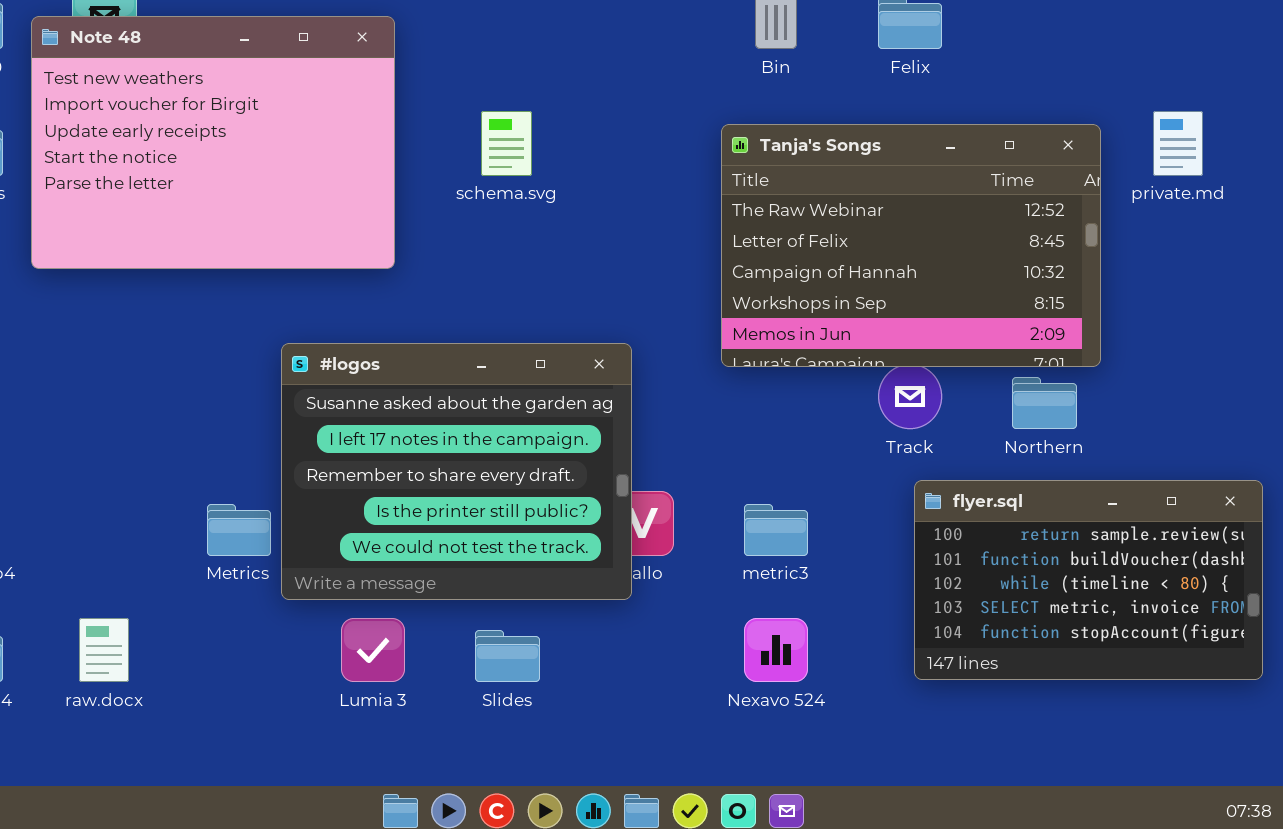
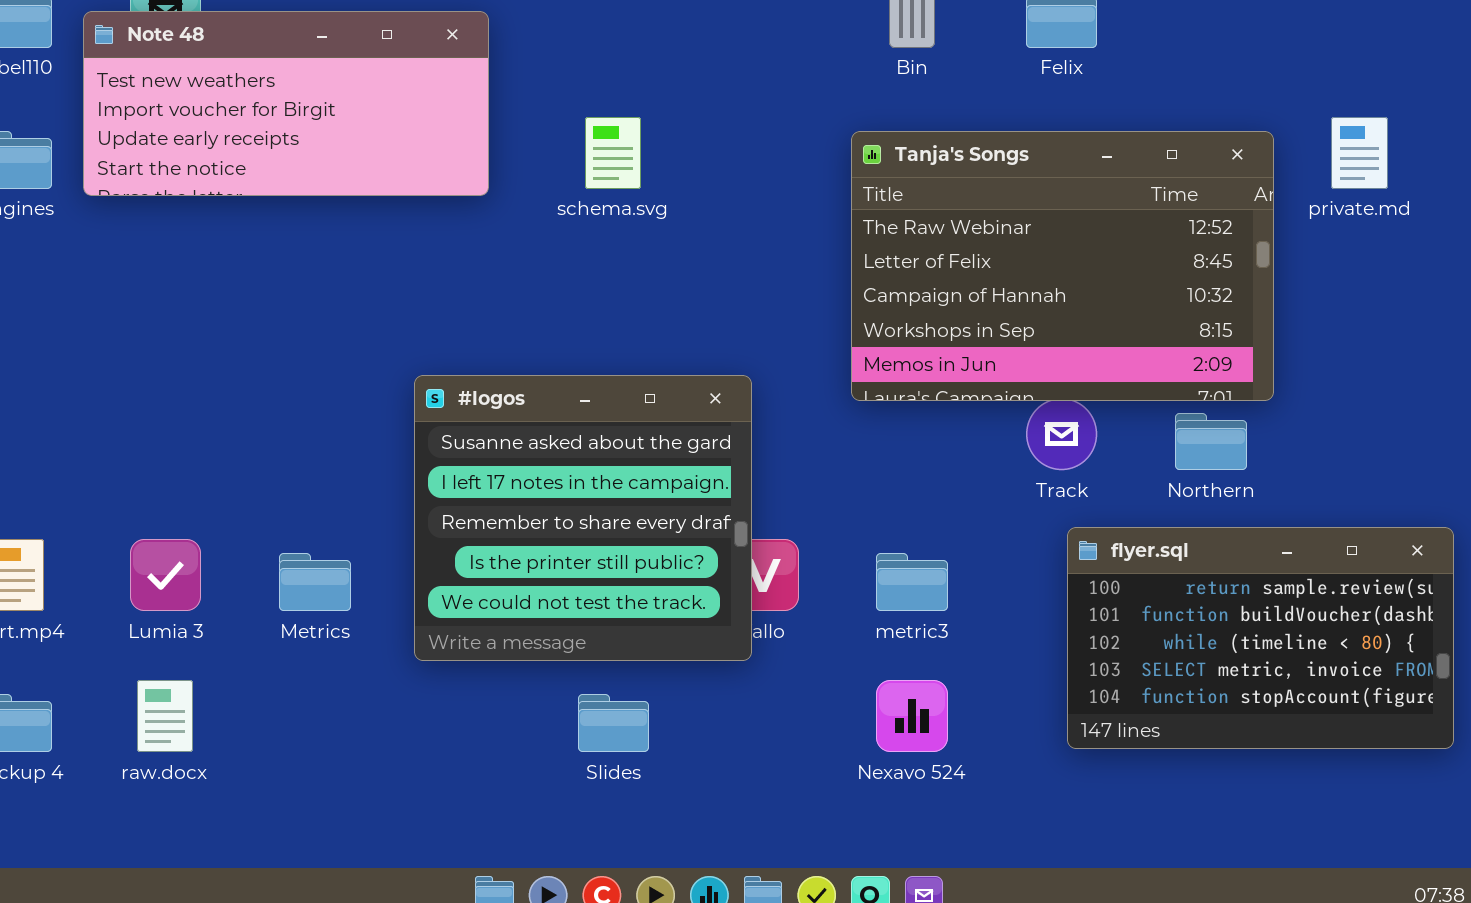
Note 48: [31,16,395,269] -> [83,11,489,196], resized
#logos: [281,343,632,600] -> [414,375,752,661], resized
Lumia 3: [341,618,405,682] -> [130,539,201,611], moved

